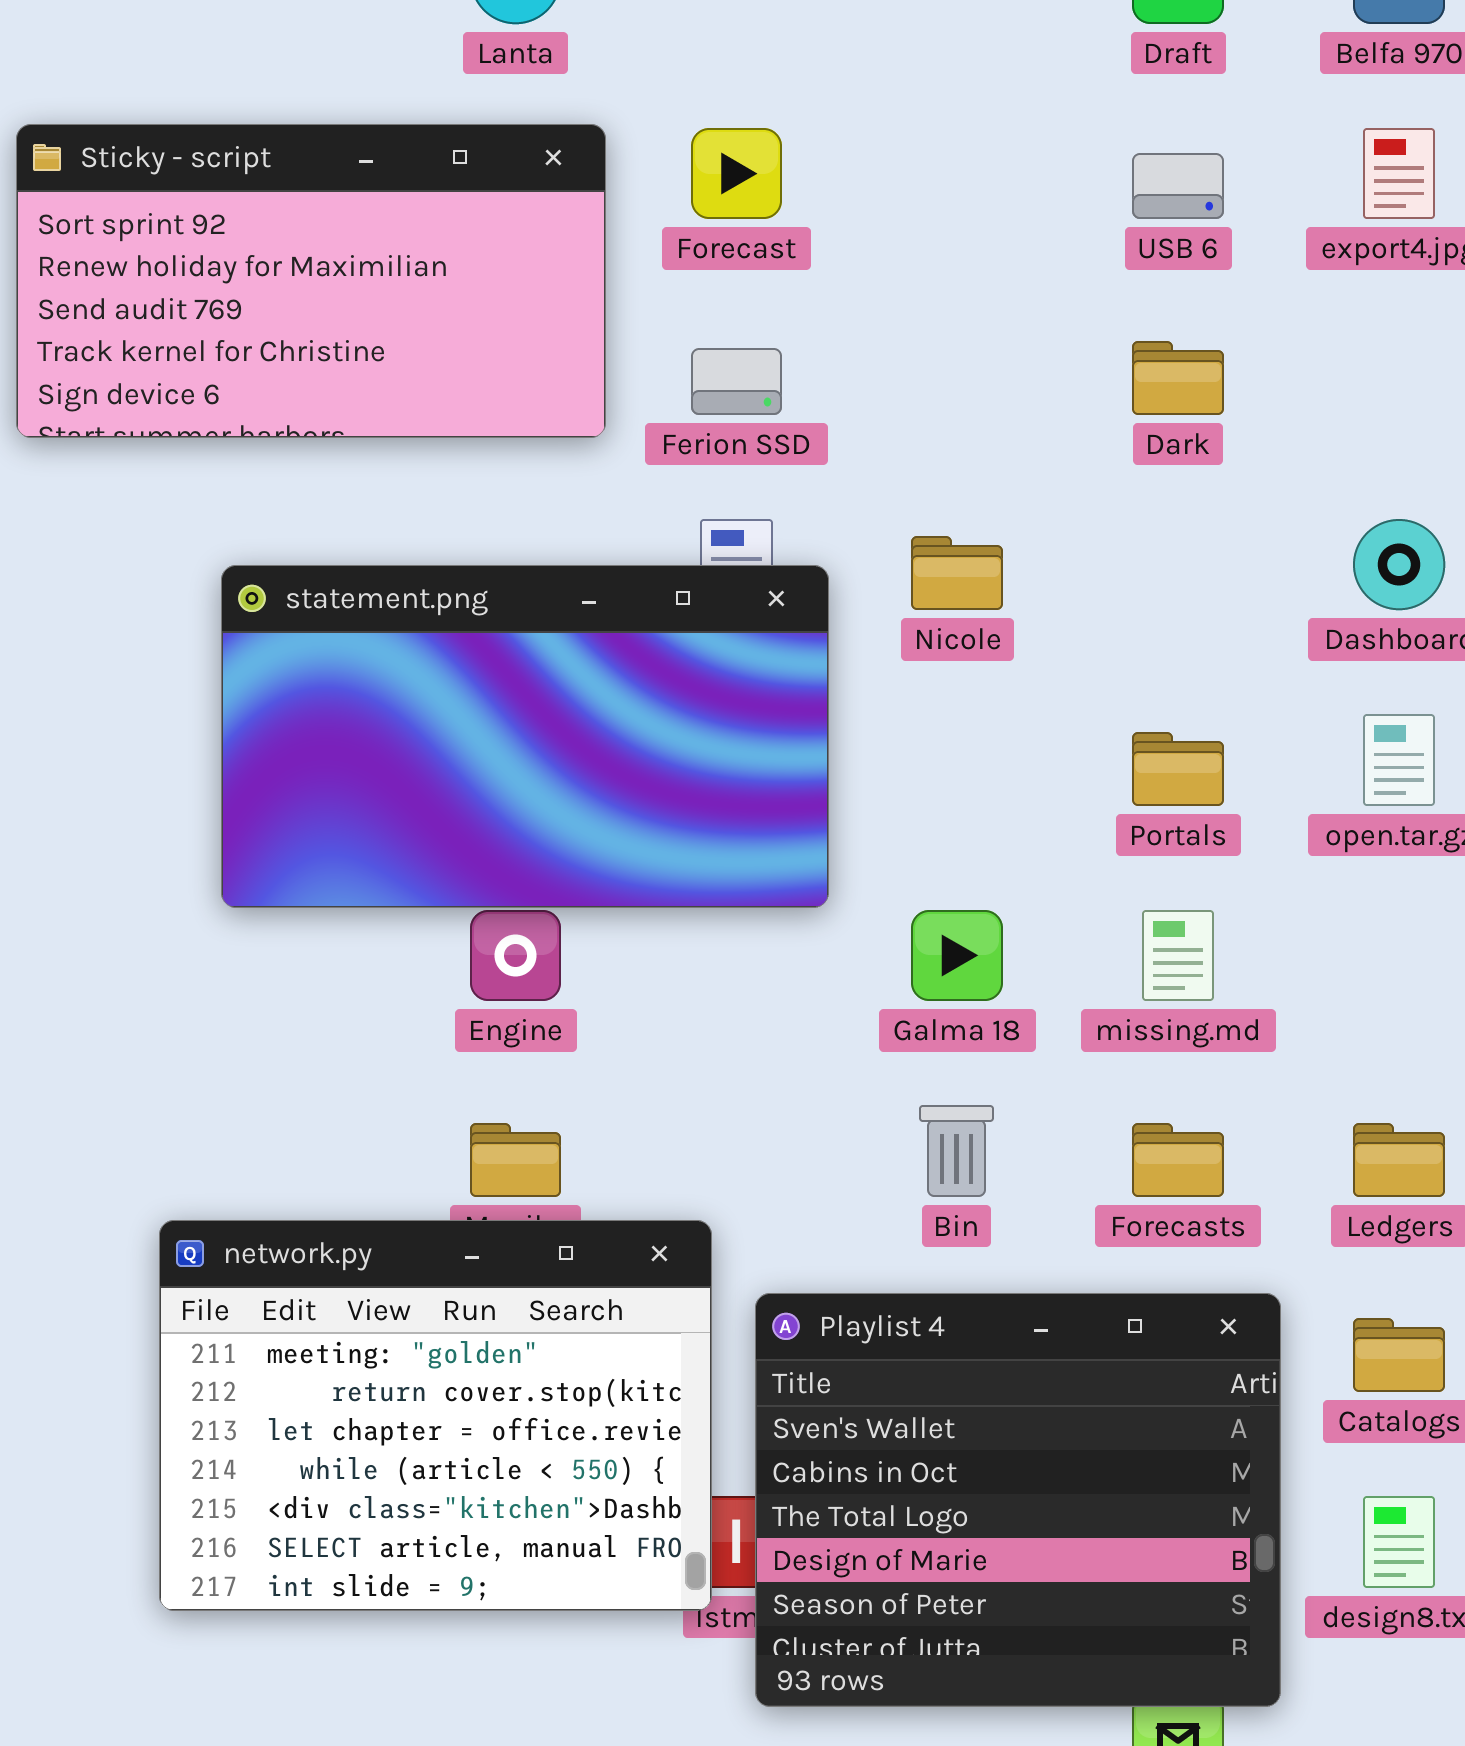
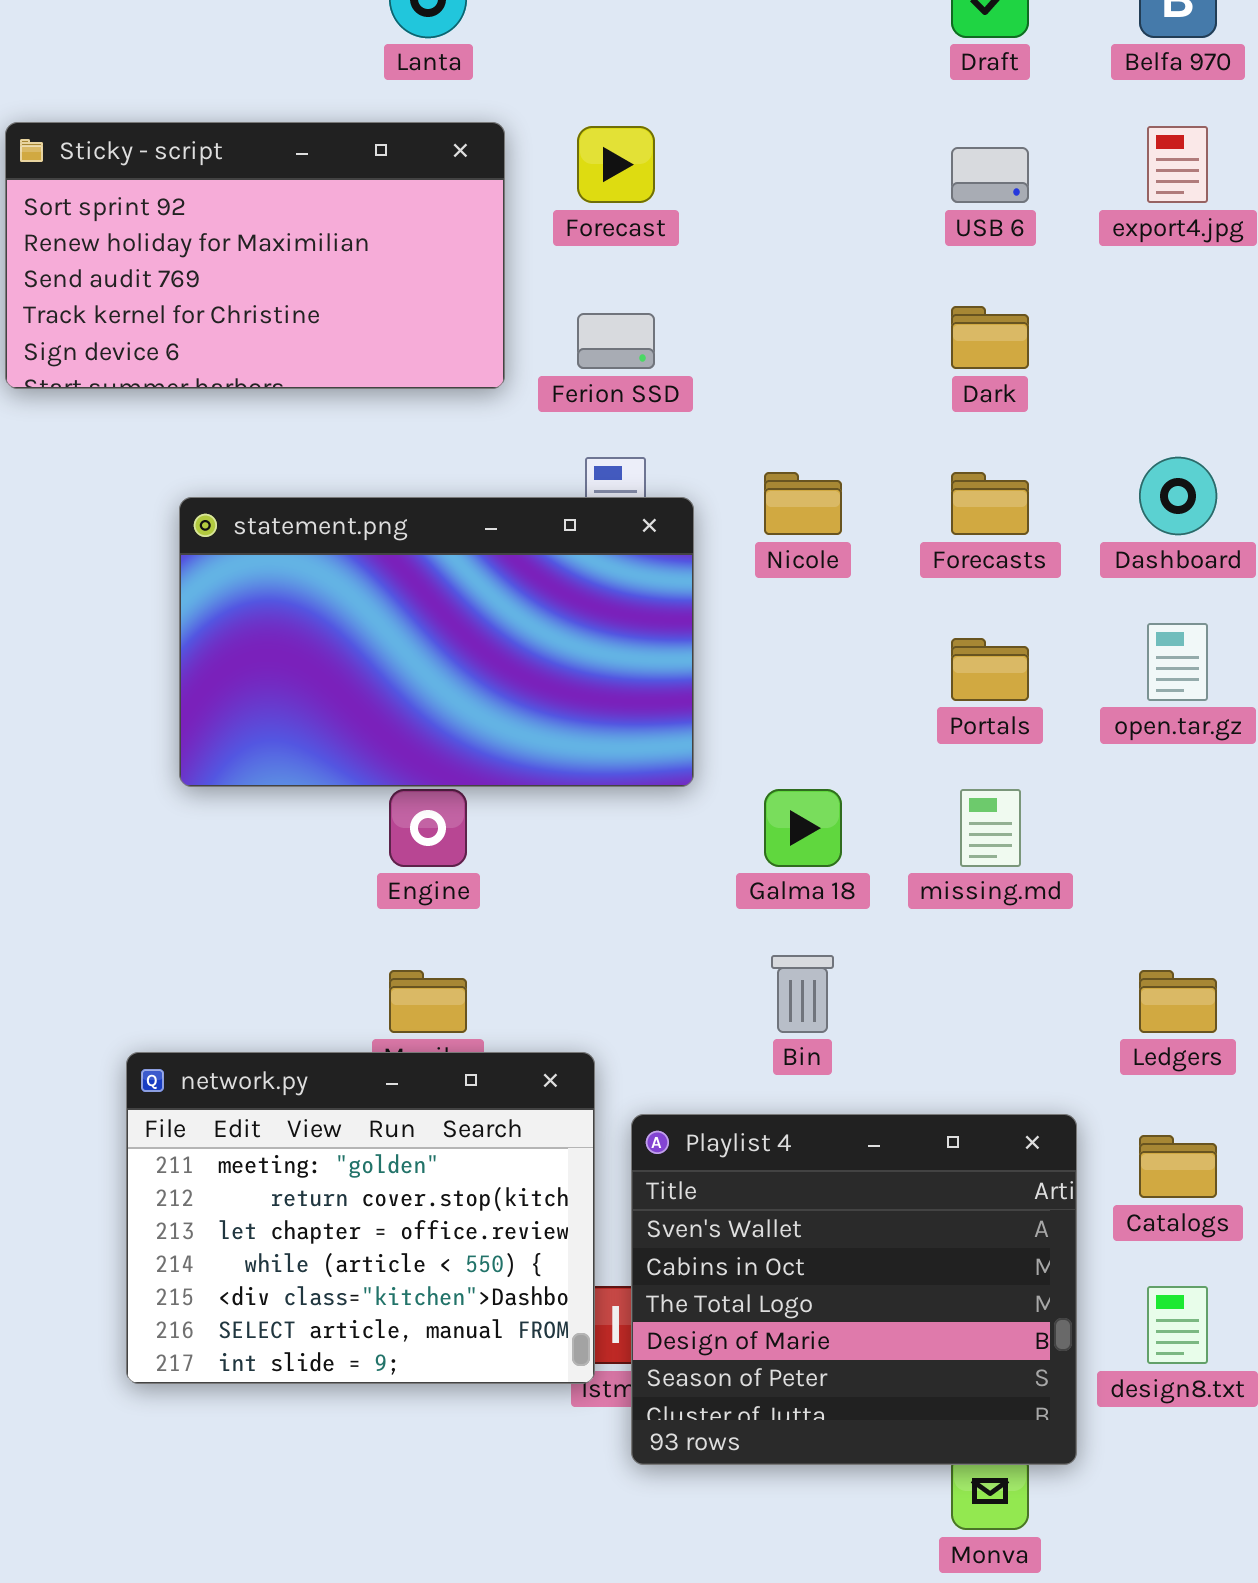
Forecasts: [1132,1123,1224,1197] -> [951,472,1029,535], moved

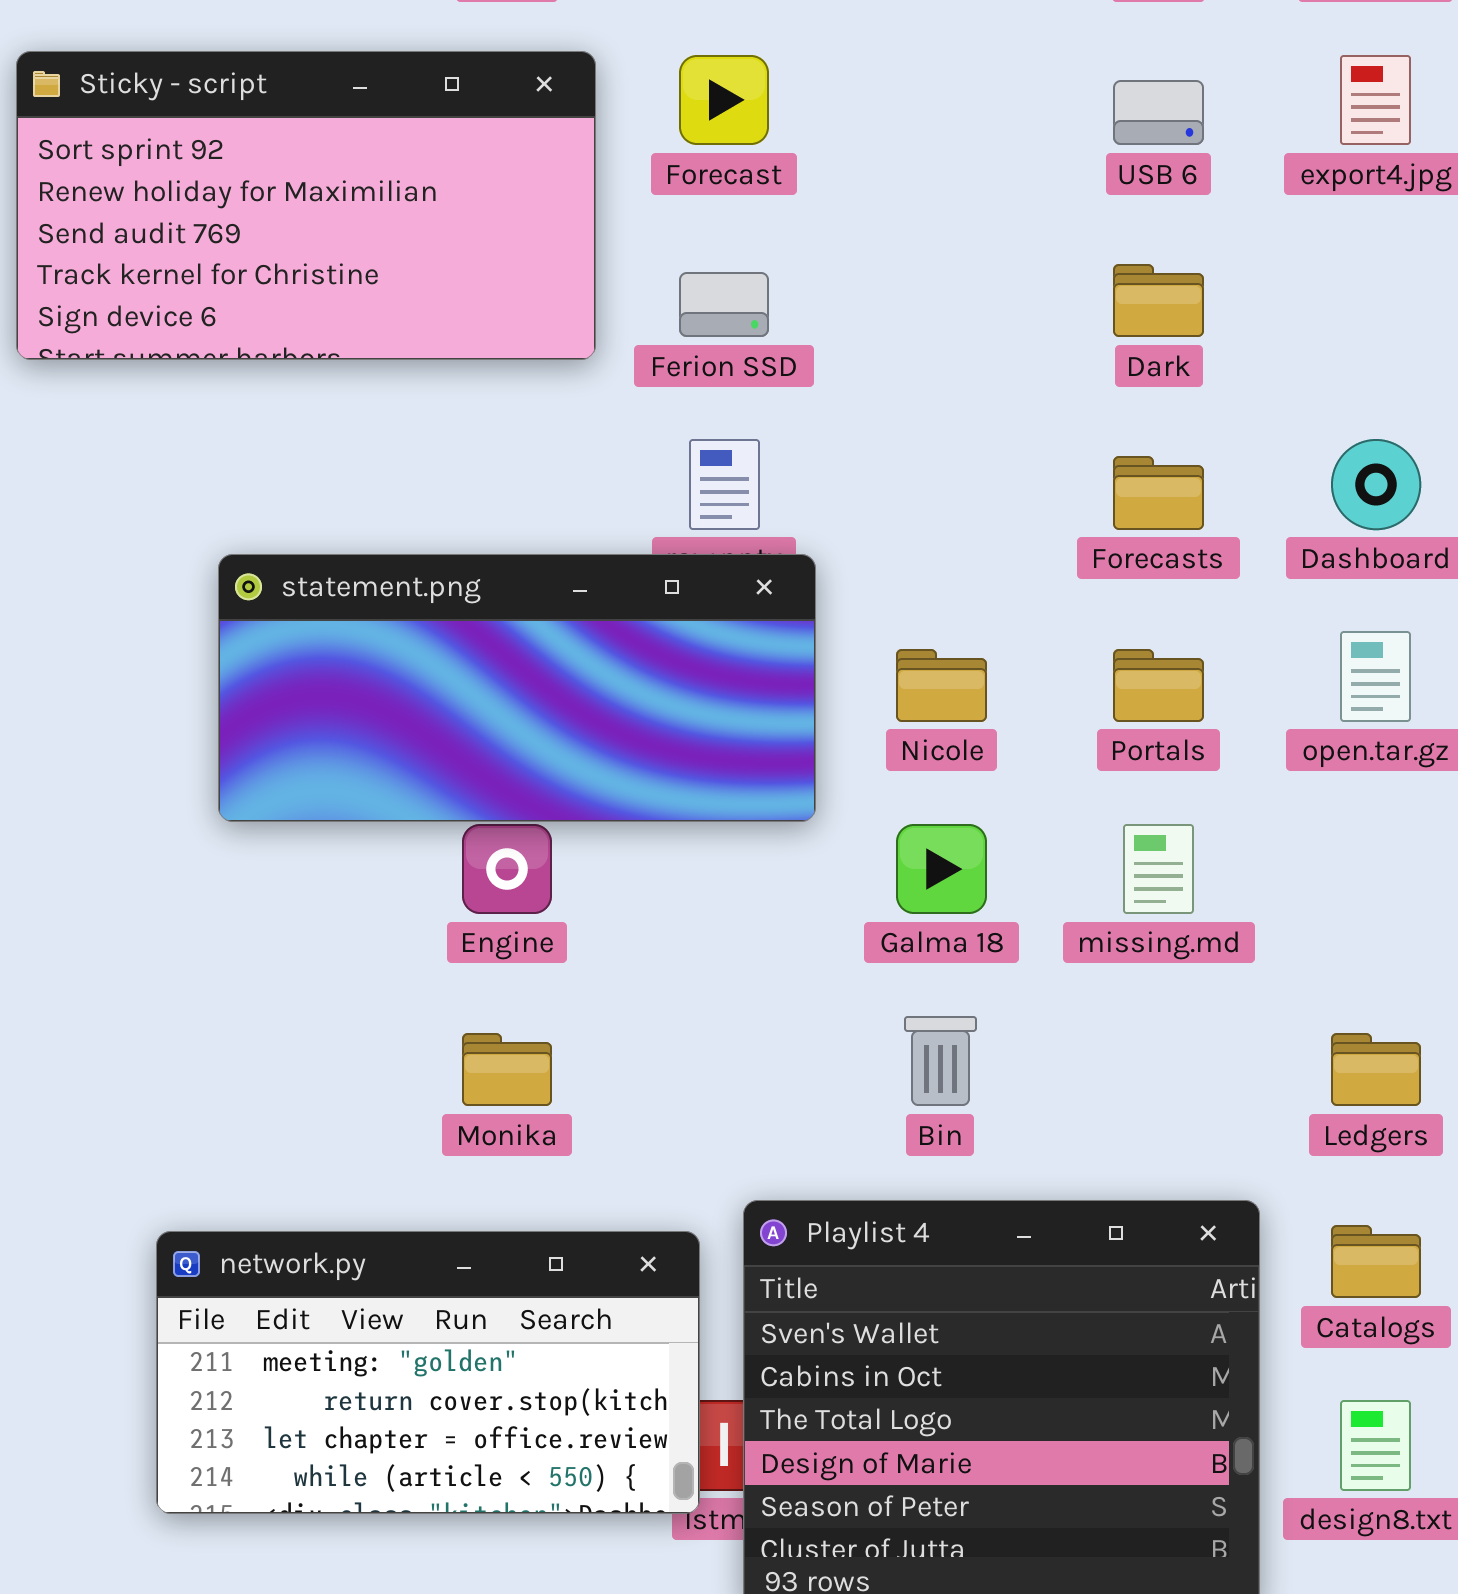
Nicole: [764,472,842,535] -> [896,649,987,722], moved
statement.png: [179,497,694,787] -> [218,554,816,822], resized
network.py: [126,1052,595,1384] -> [156,1231,700,1514], resized

